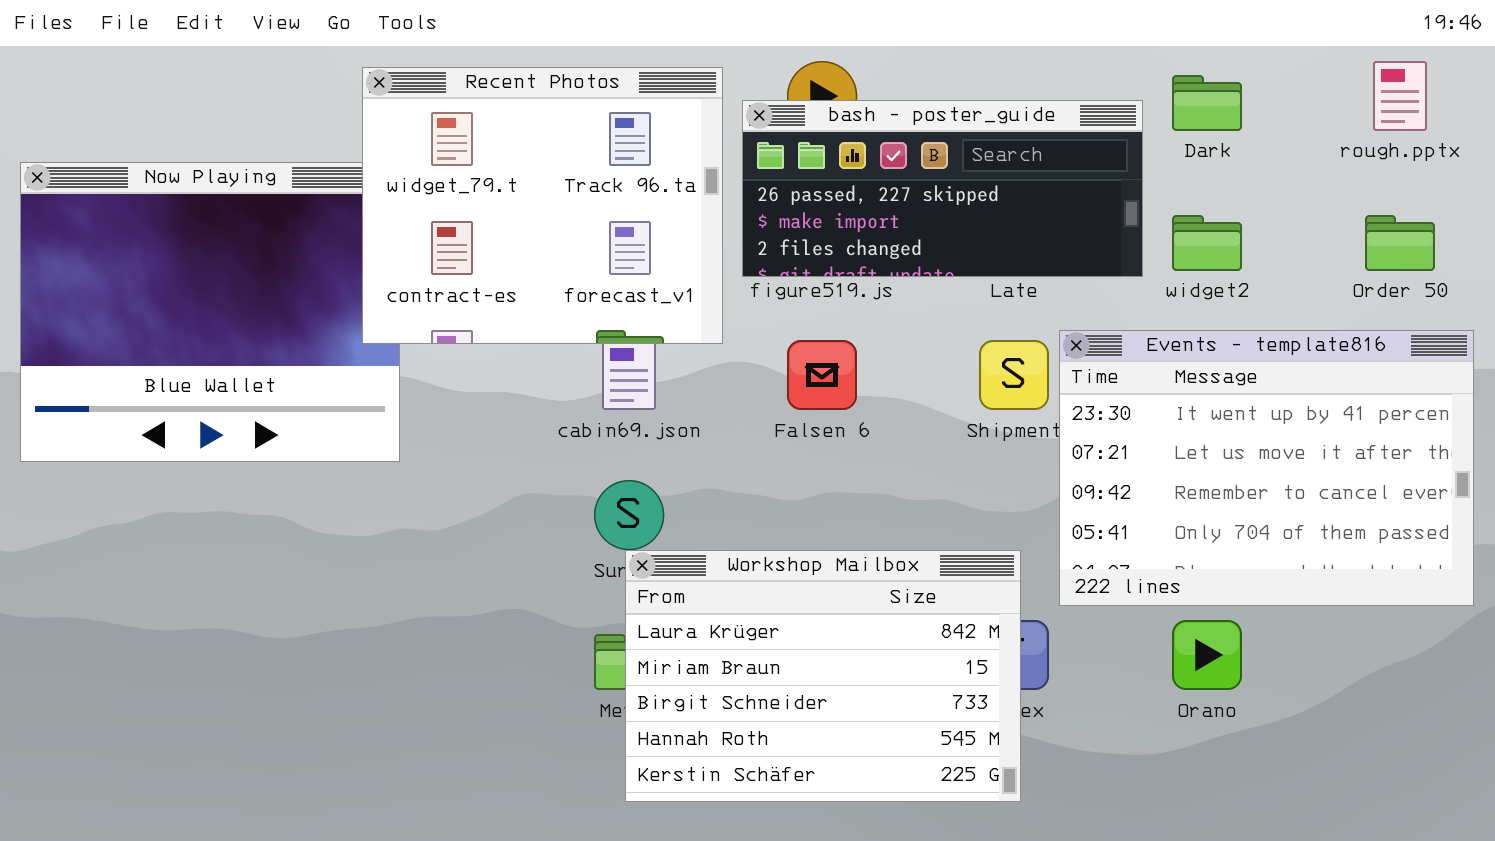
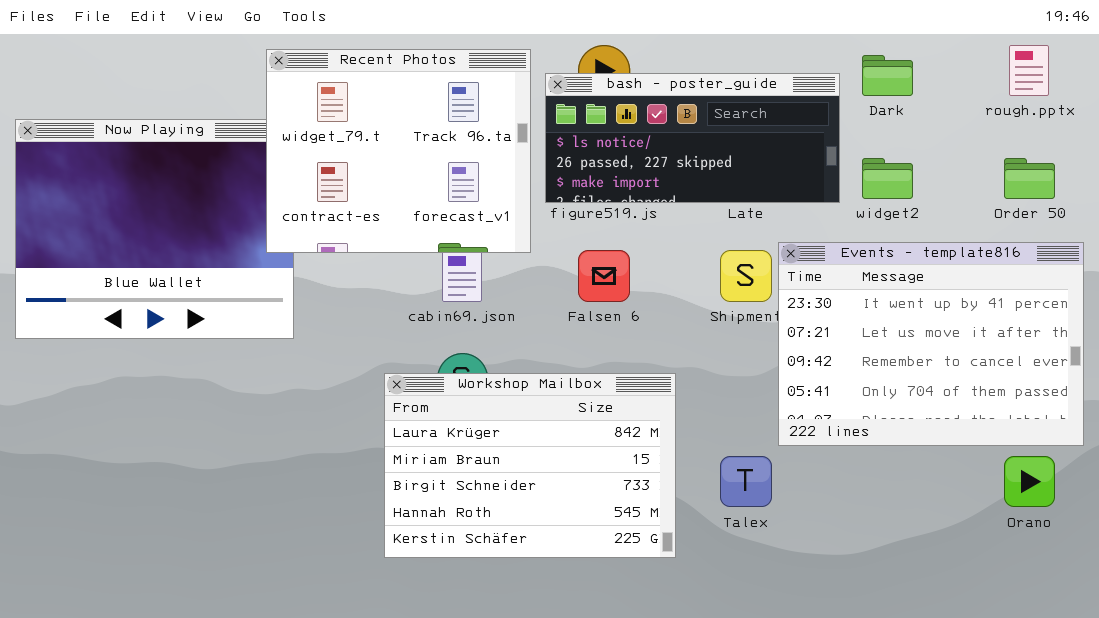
bash - poster_guide: [742,100,1143,277] -> [545,73,840,203], scrolled up 1 row
Workshop Mailbox: [625,550,1021,802] -> [384,373,676,558], moved
Orano: [1172,620,1242,690] -> [1004,456,1055,507], moved

